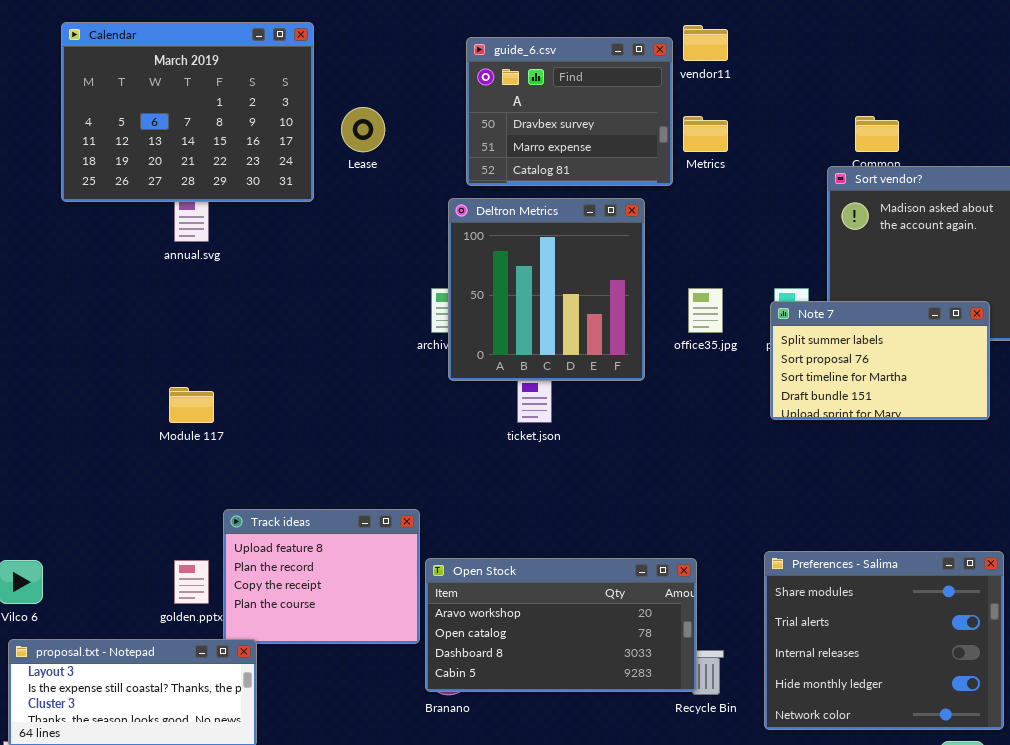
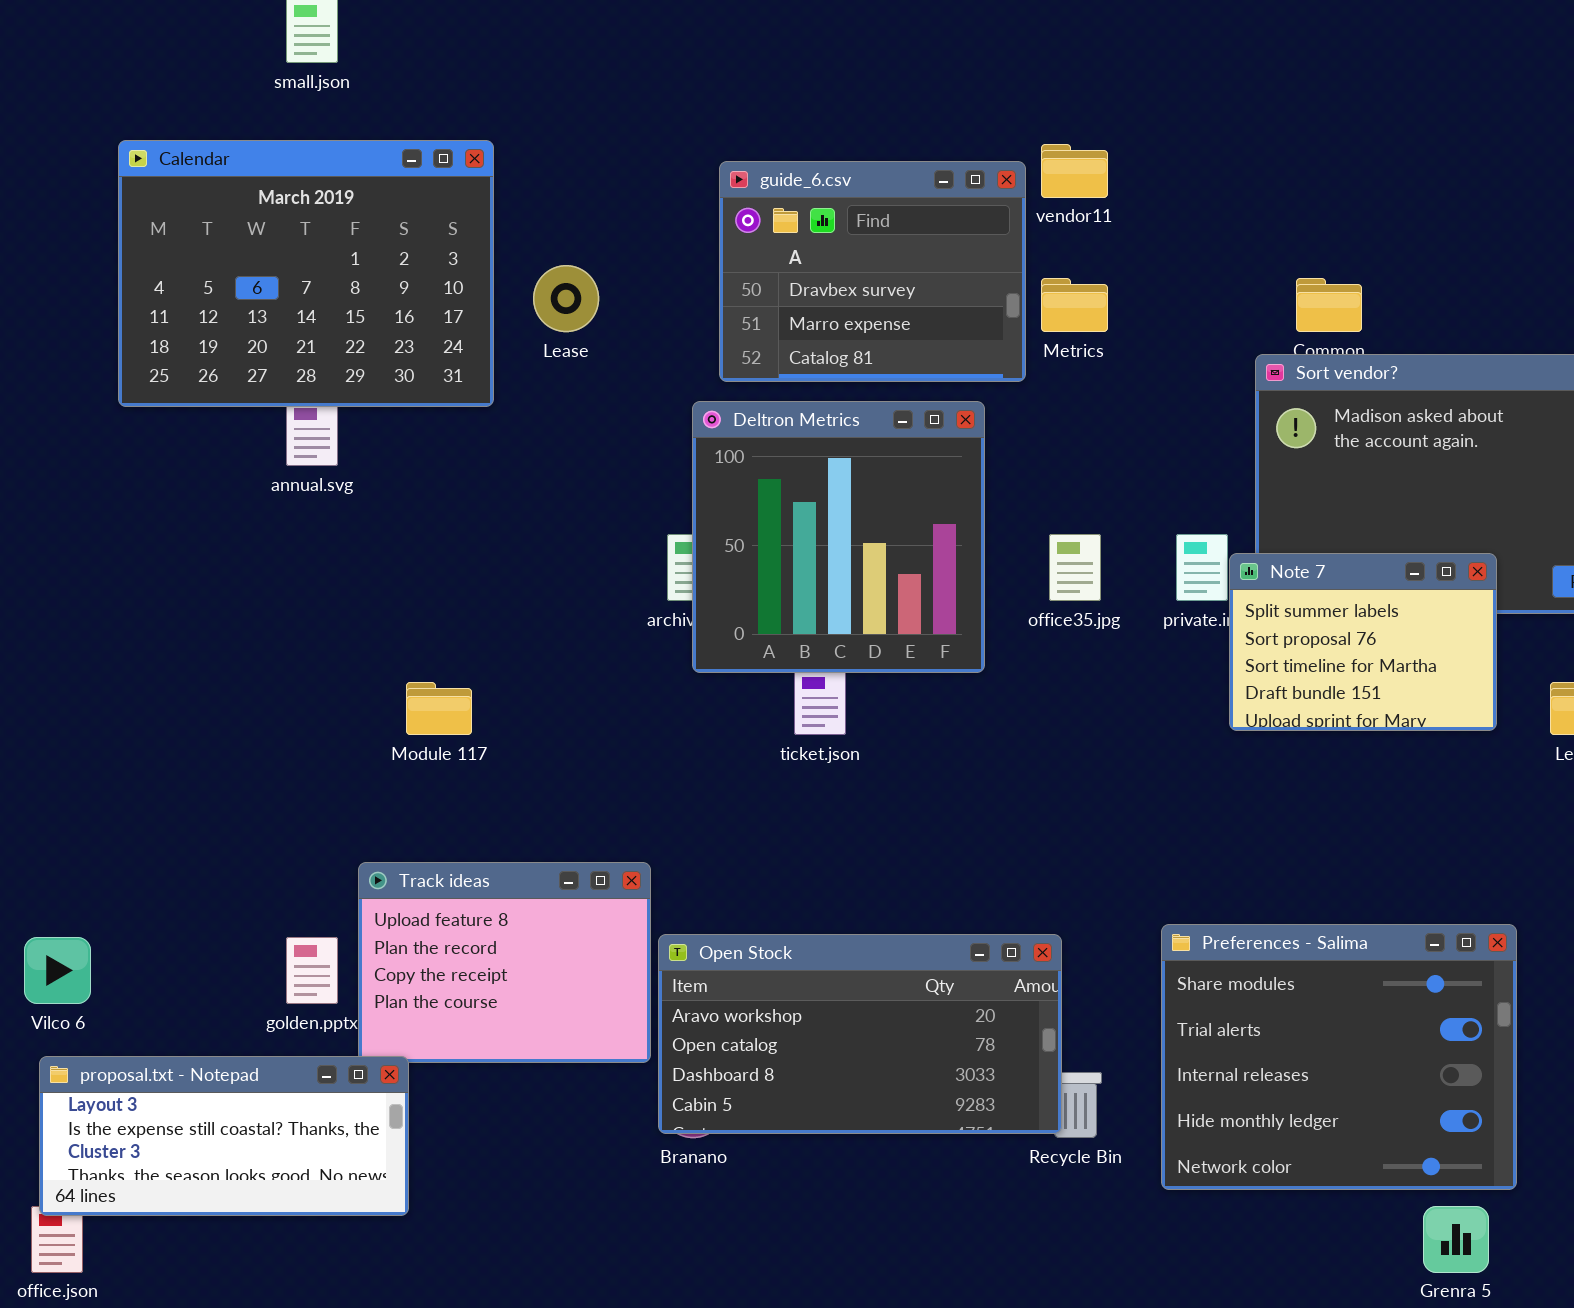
Note 7: [770,301,990,420] -> [1229,553,1497,731], resized
Module 117: [169,387,214,423] -> [406,682,472,735], moved

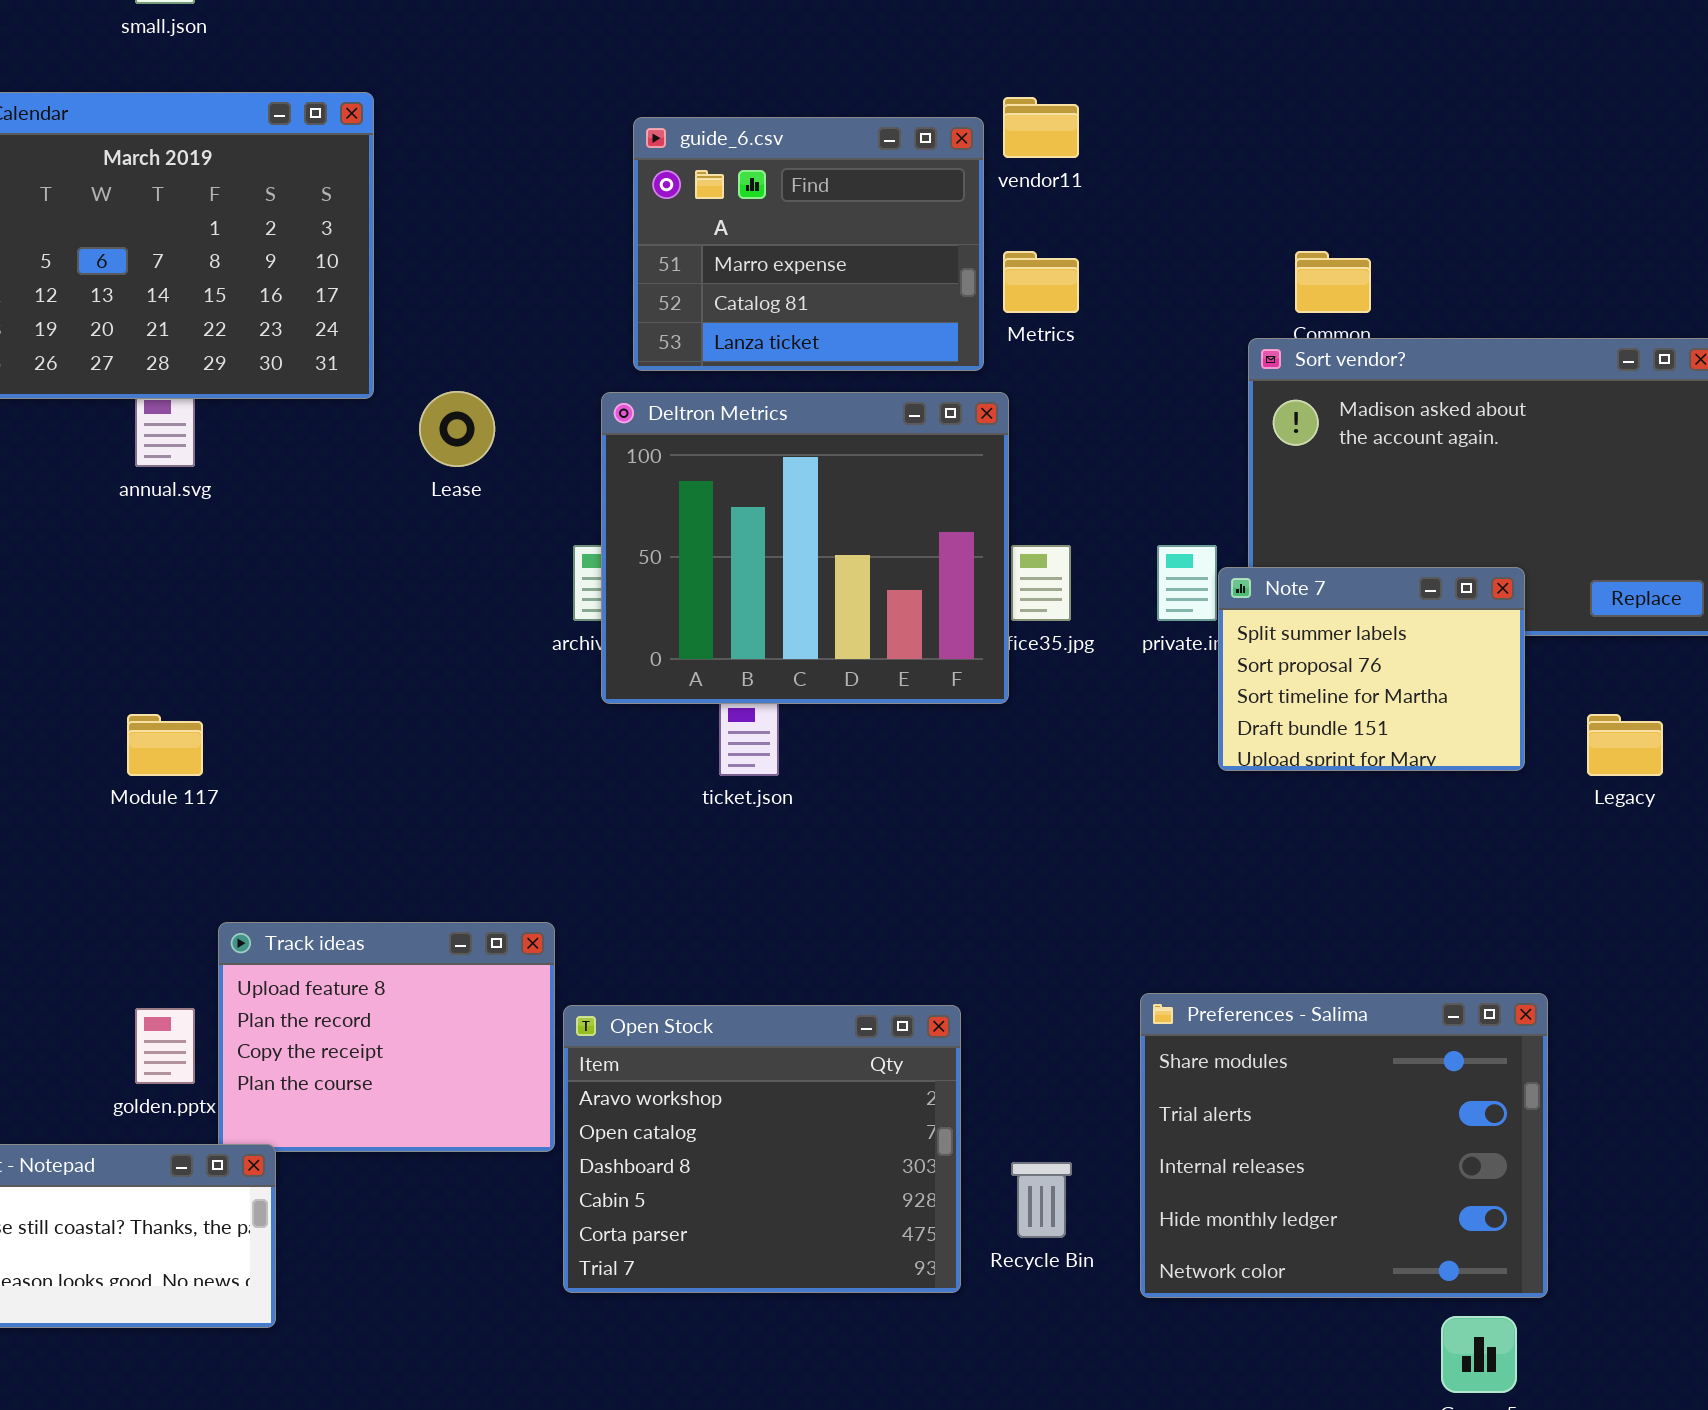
guide_6.csv: [719,161,1026,382] -> [633,117,984,371], scrolled down 1 row
Lease: [533,265,599,332] -> [419,391,495,467], moved
Deltron Metrics: [692,401,985,673] -> [601,392,1009,704], resized
Module 117: [406,682,472,735] -> [127,714,203,776], moved
Open Stock: [658,934,1062,1134] -> [563,1005,961,1293], resized

